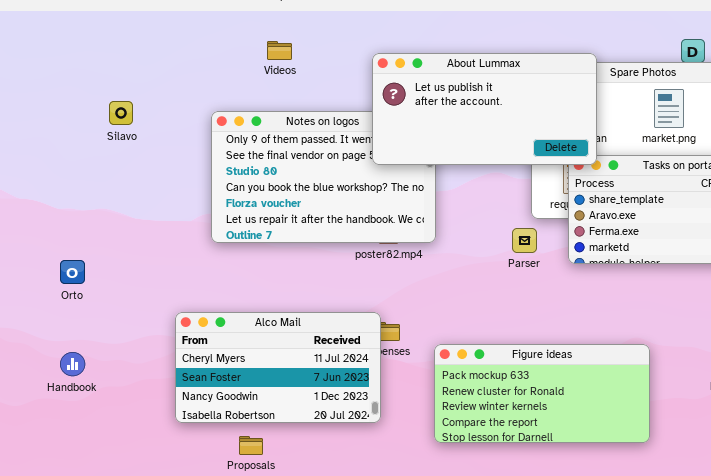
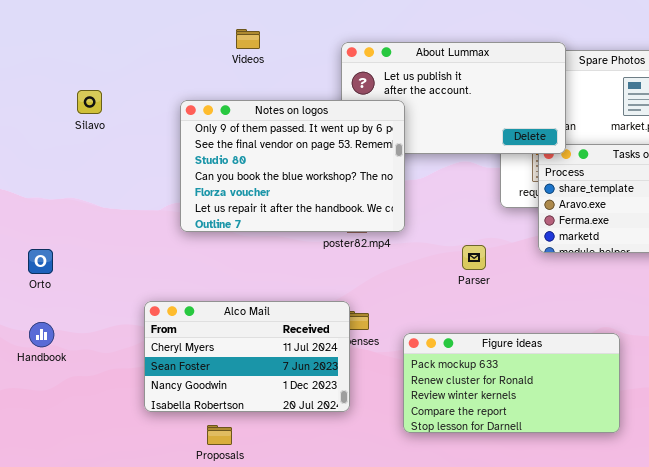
Notes on logos: [211,111,436,243] -> [180,100,405,232], raised
Parser: [512,228,537,253] -> [462,245,486,270], moved
Handbook: [60,352,85,376] -> [29,322,54,347], moved

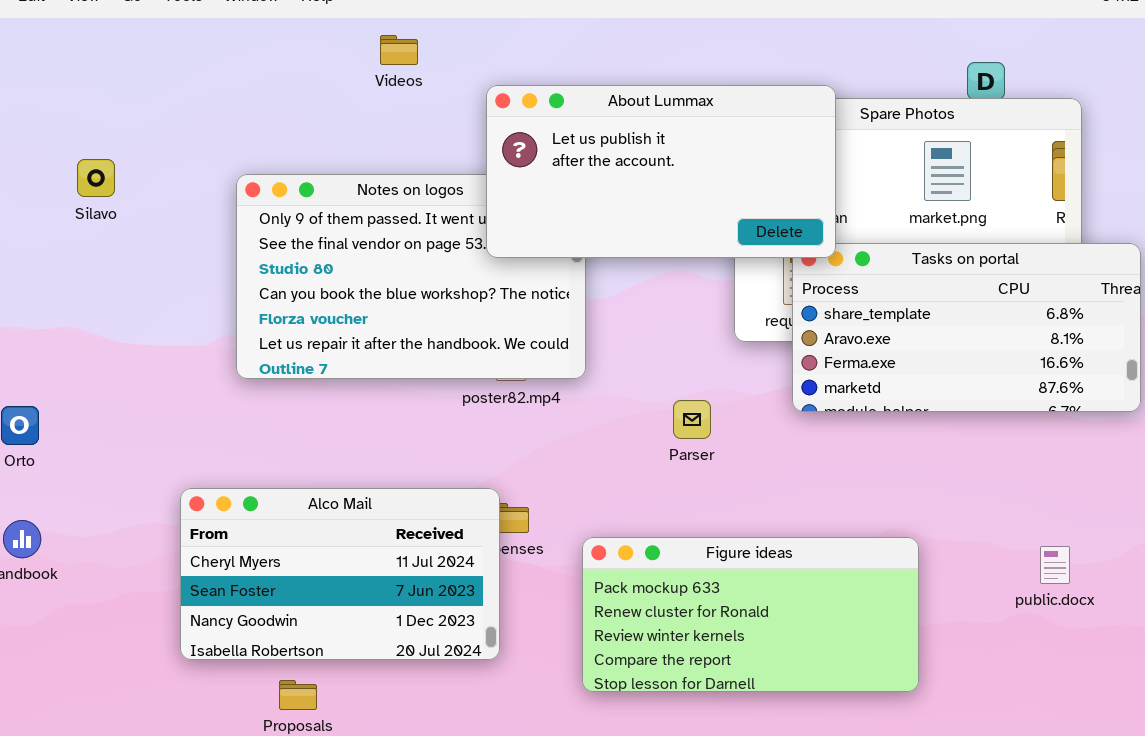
Videos: [236,29,260,49] -> [380,35,418,65], moved
About Lummax: [341,42,566,154] -> [486,85,836,258], raised

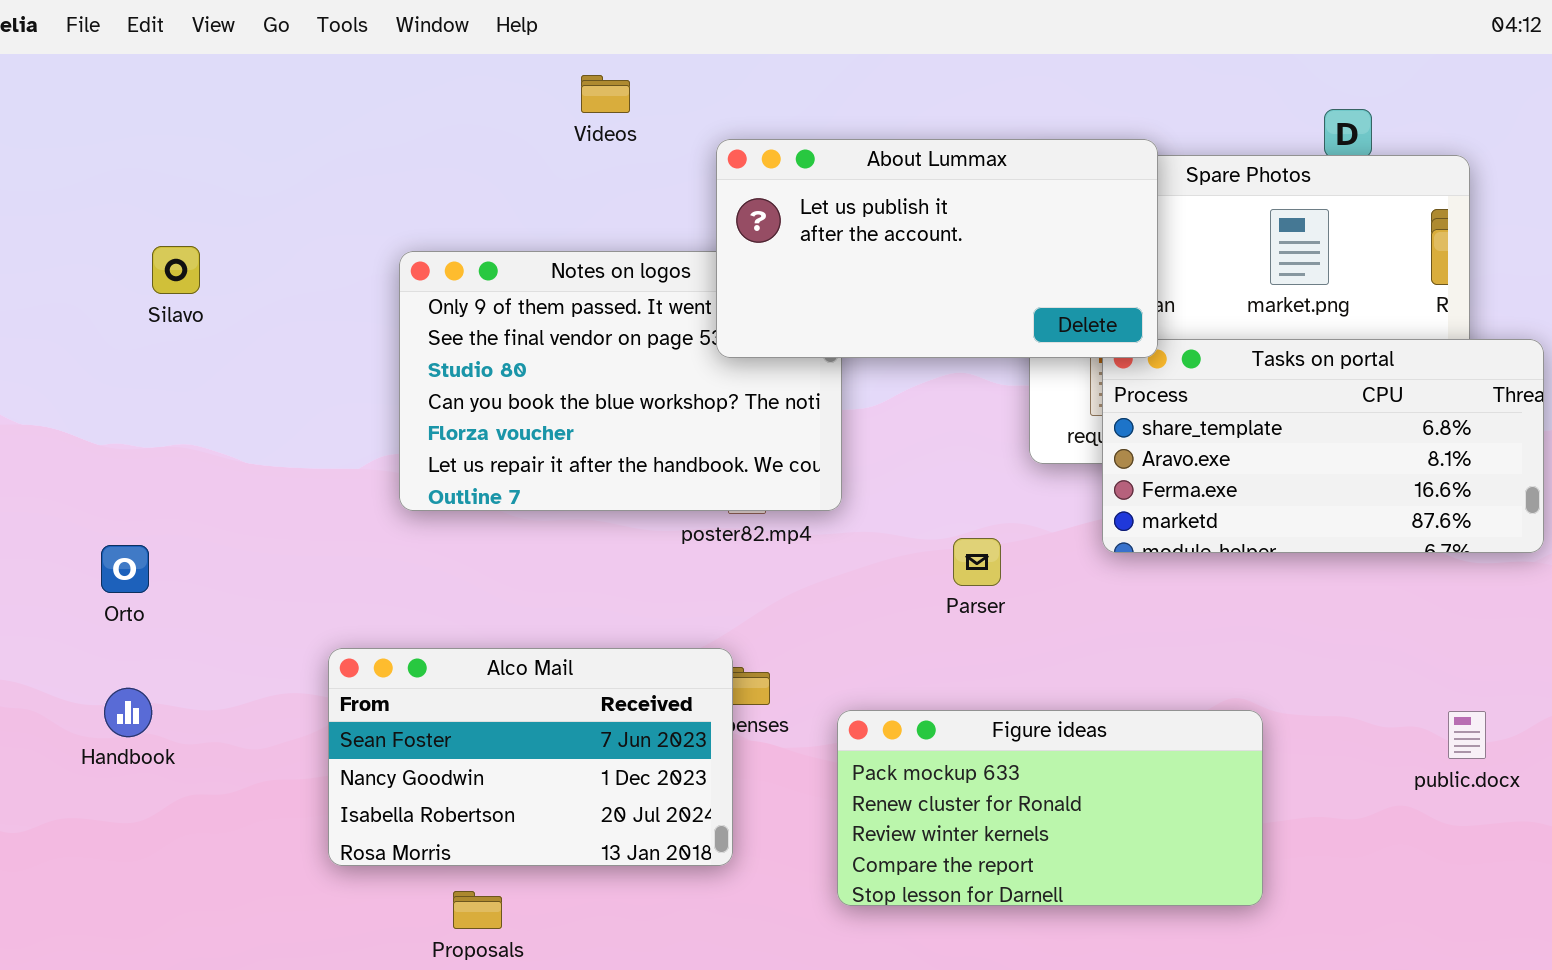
Silavo: [77,159,115,197] -> [152,246,200,294], moved
Alco Mail: [180,488,500,660] -> [328,648,733,866], scrolled down 1 row
public.docx: [1040,546,1070,584] -> [1448,711,1486,759], moved

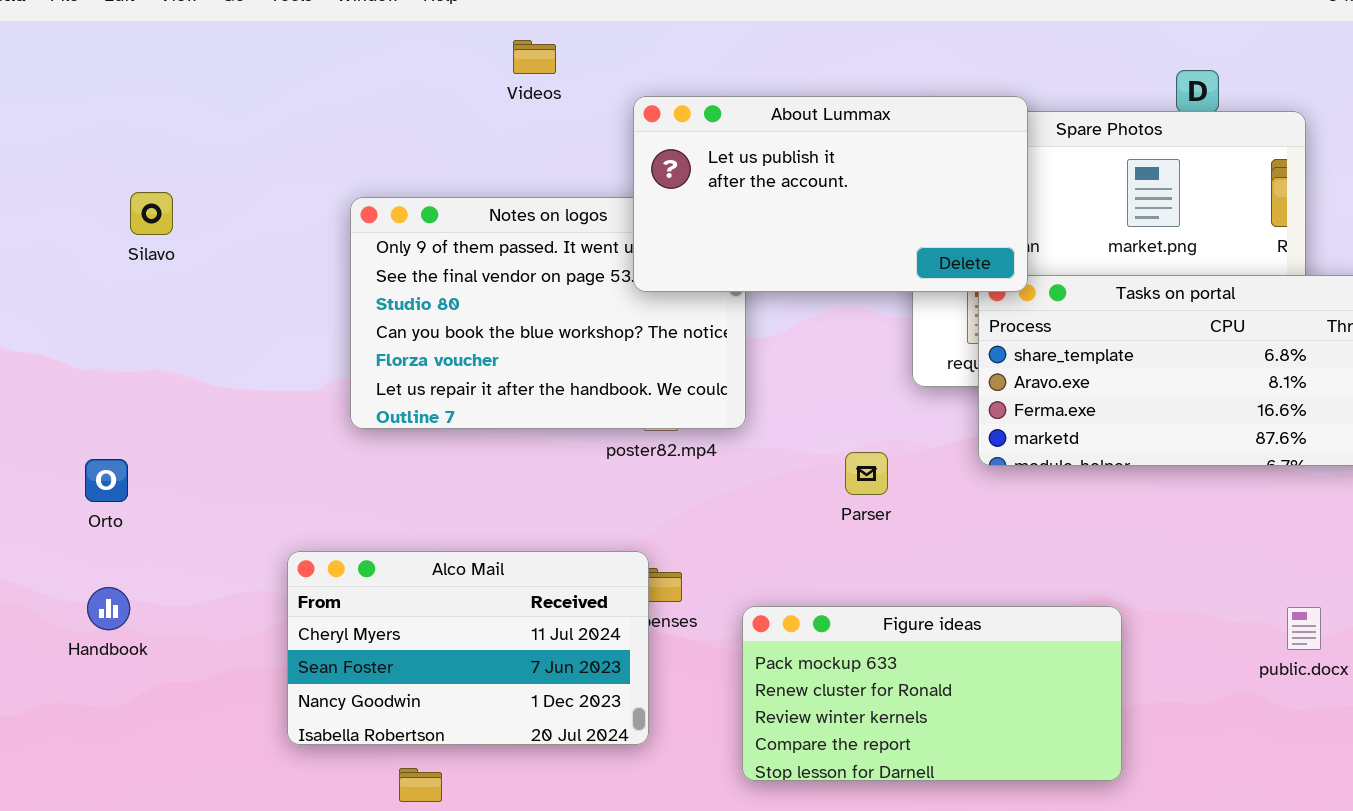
Alco Mail: [328,648,733,866] -> [287,551,649,745], scrolled up 1 row

